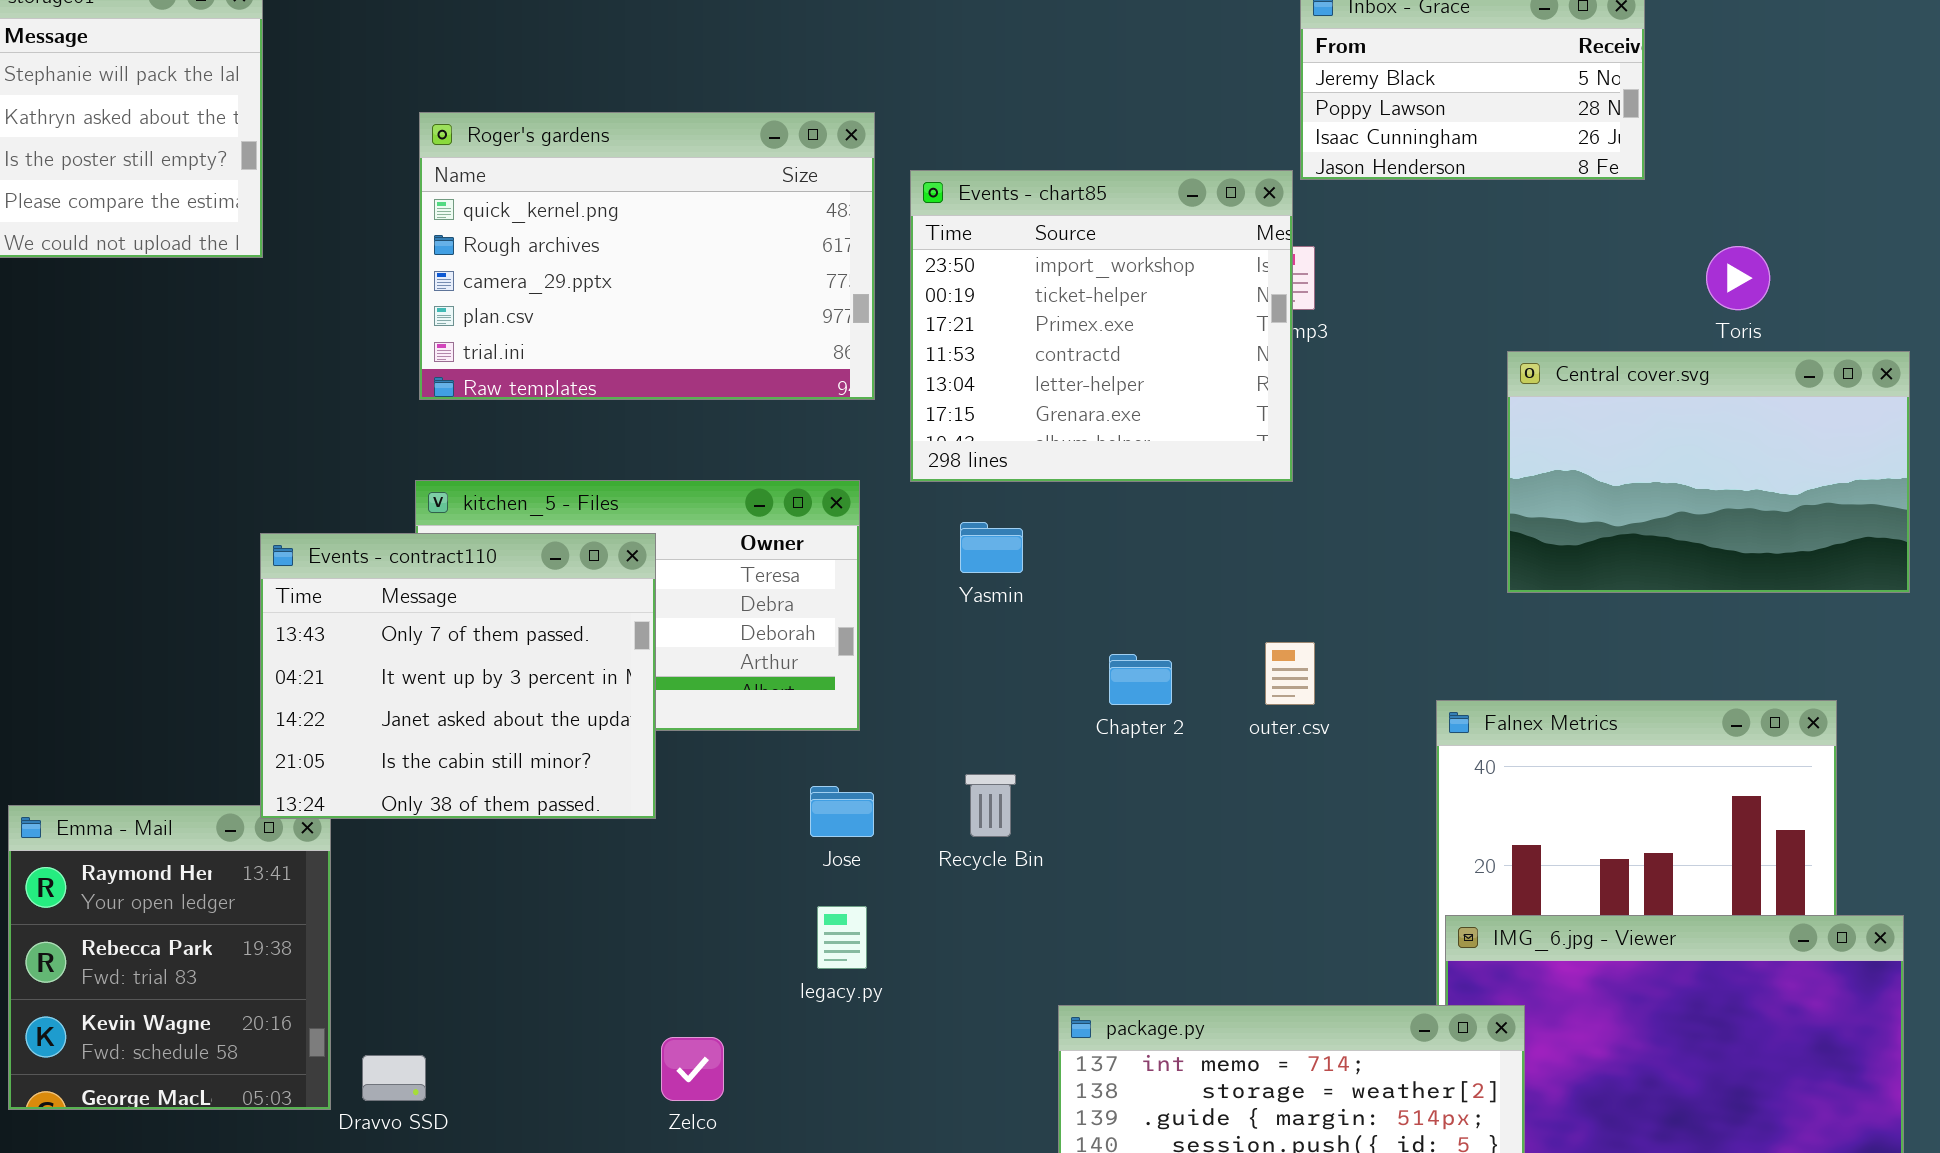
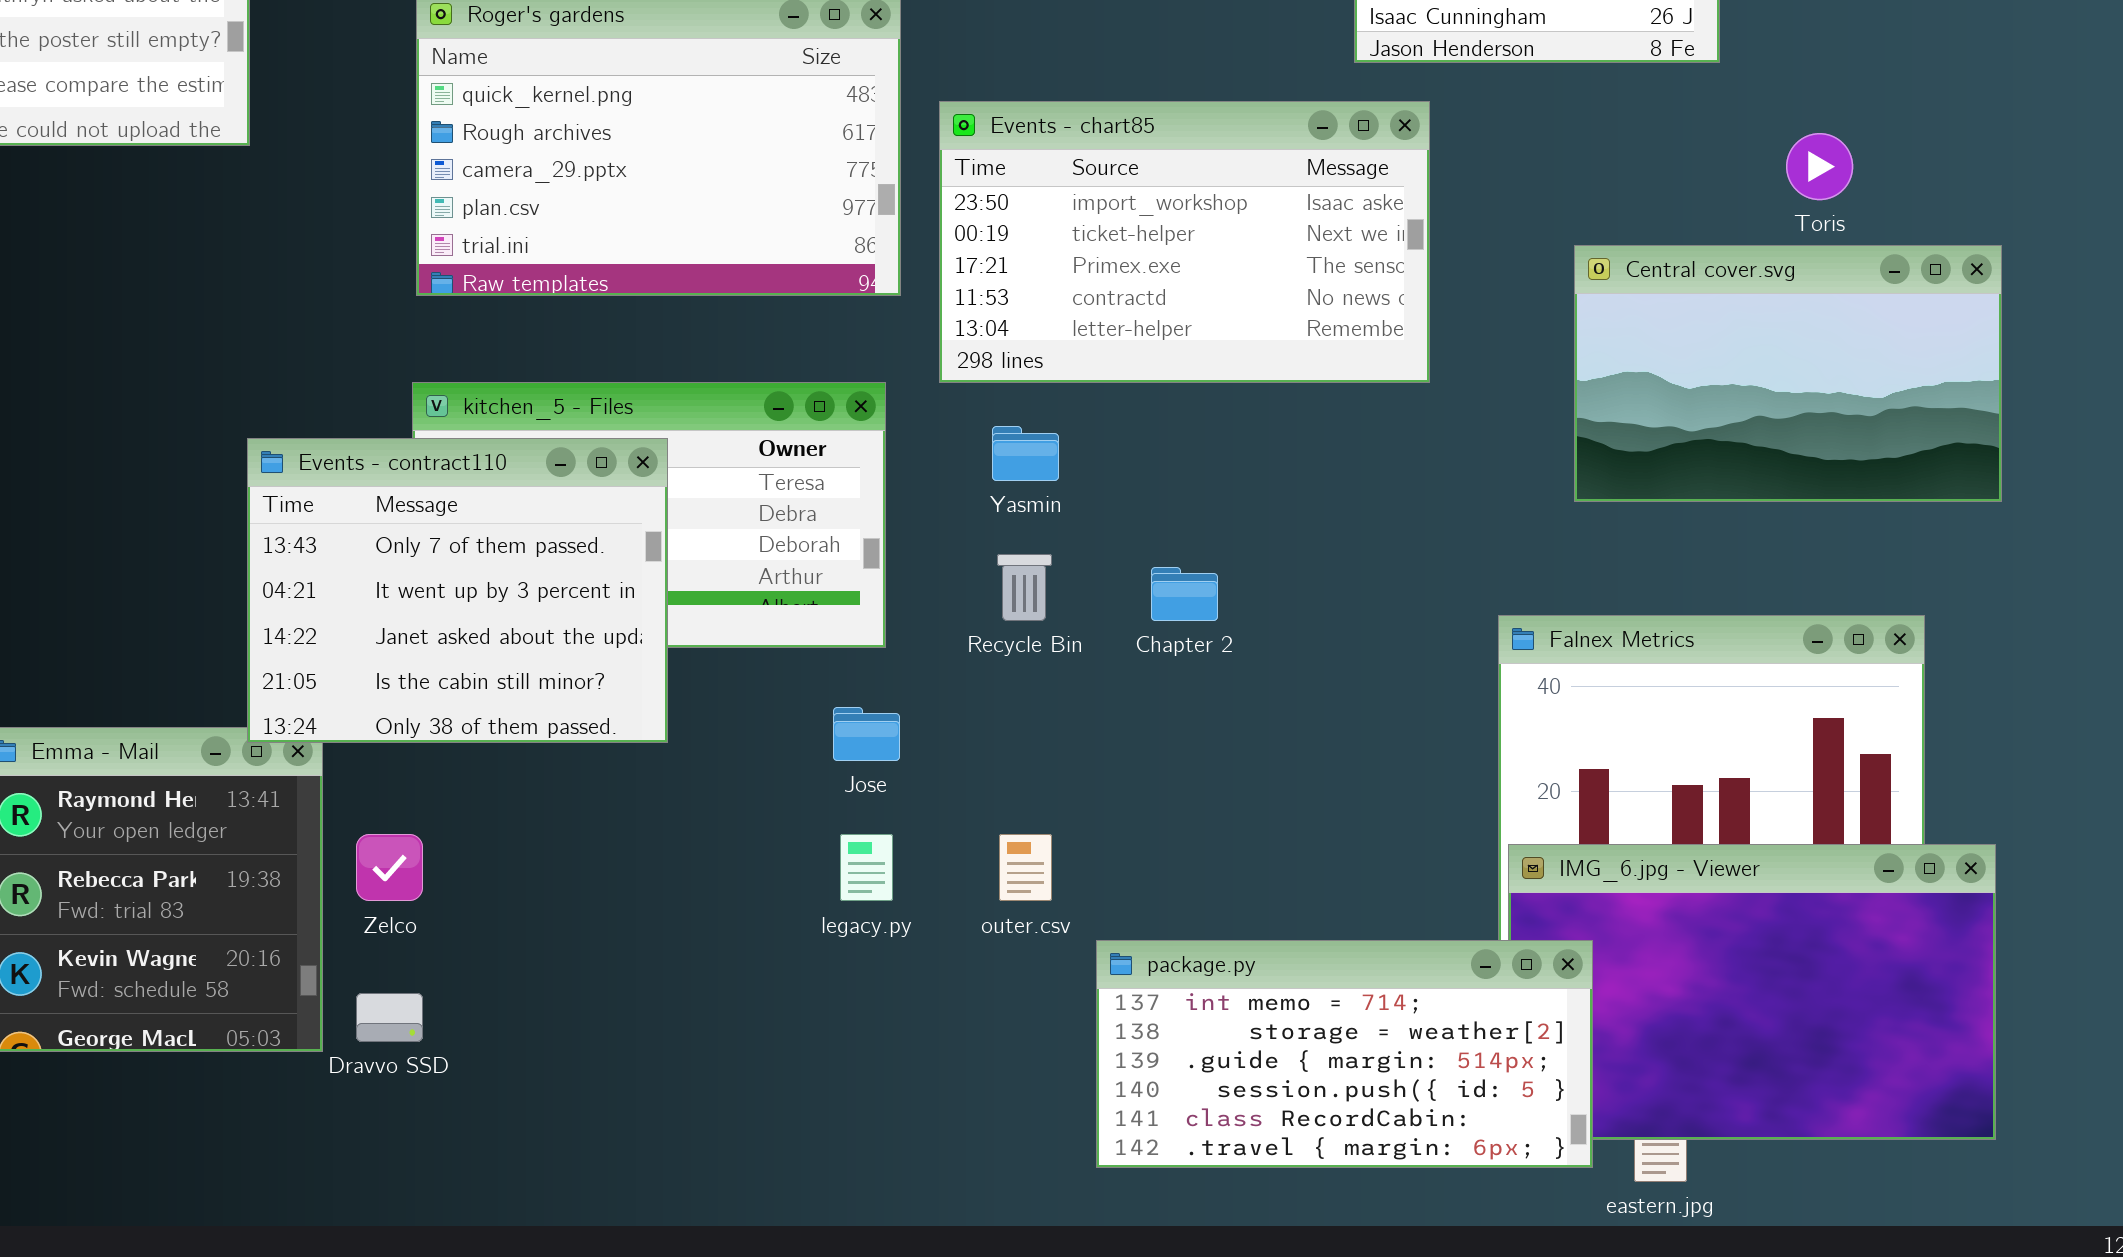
Events - chart85: [910,170,1293,482] -> [939,101,1430,383], resized
outer.csv: [1265,642,1315,705] -> [999,834,1052,901], moved
Recycle Bin: [965,774,1016,837] -> [997,554,1052,621], moved
Zelco: [661,1037,724,1101] -> [356,834,423,901], moved

